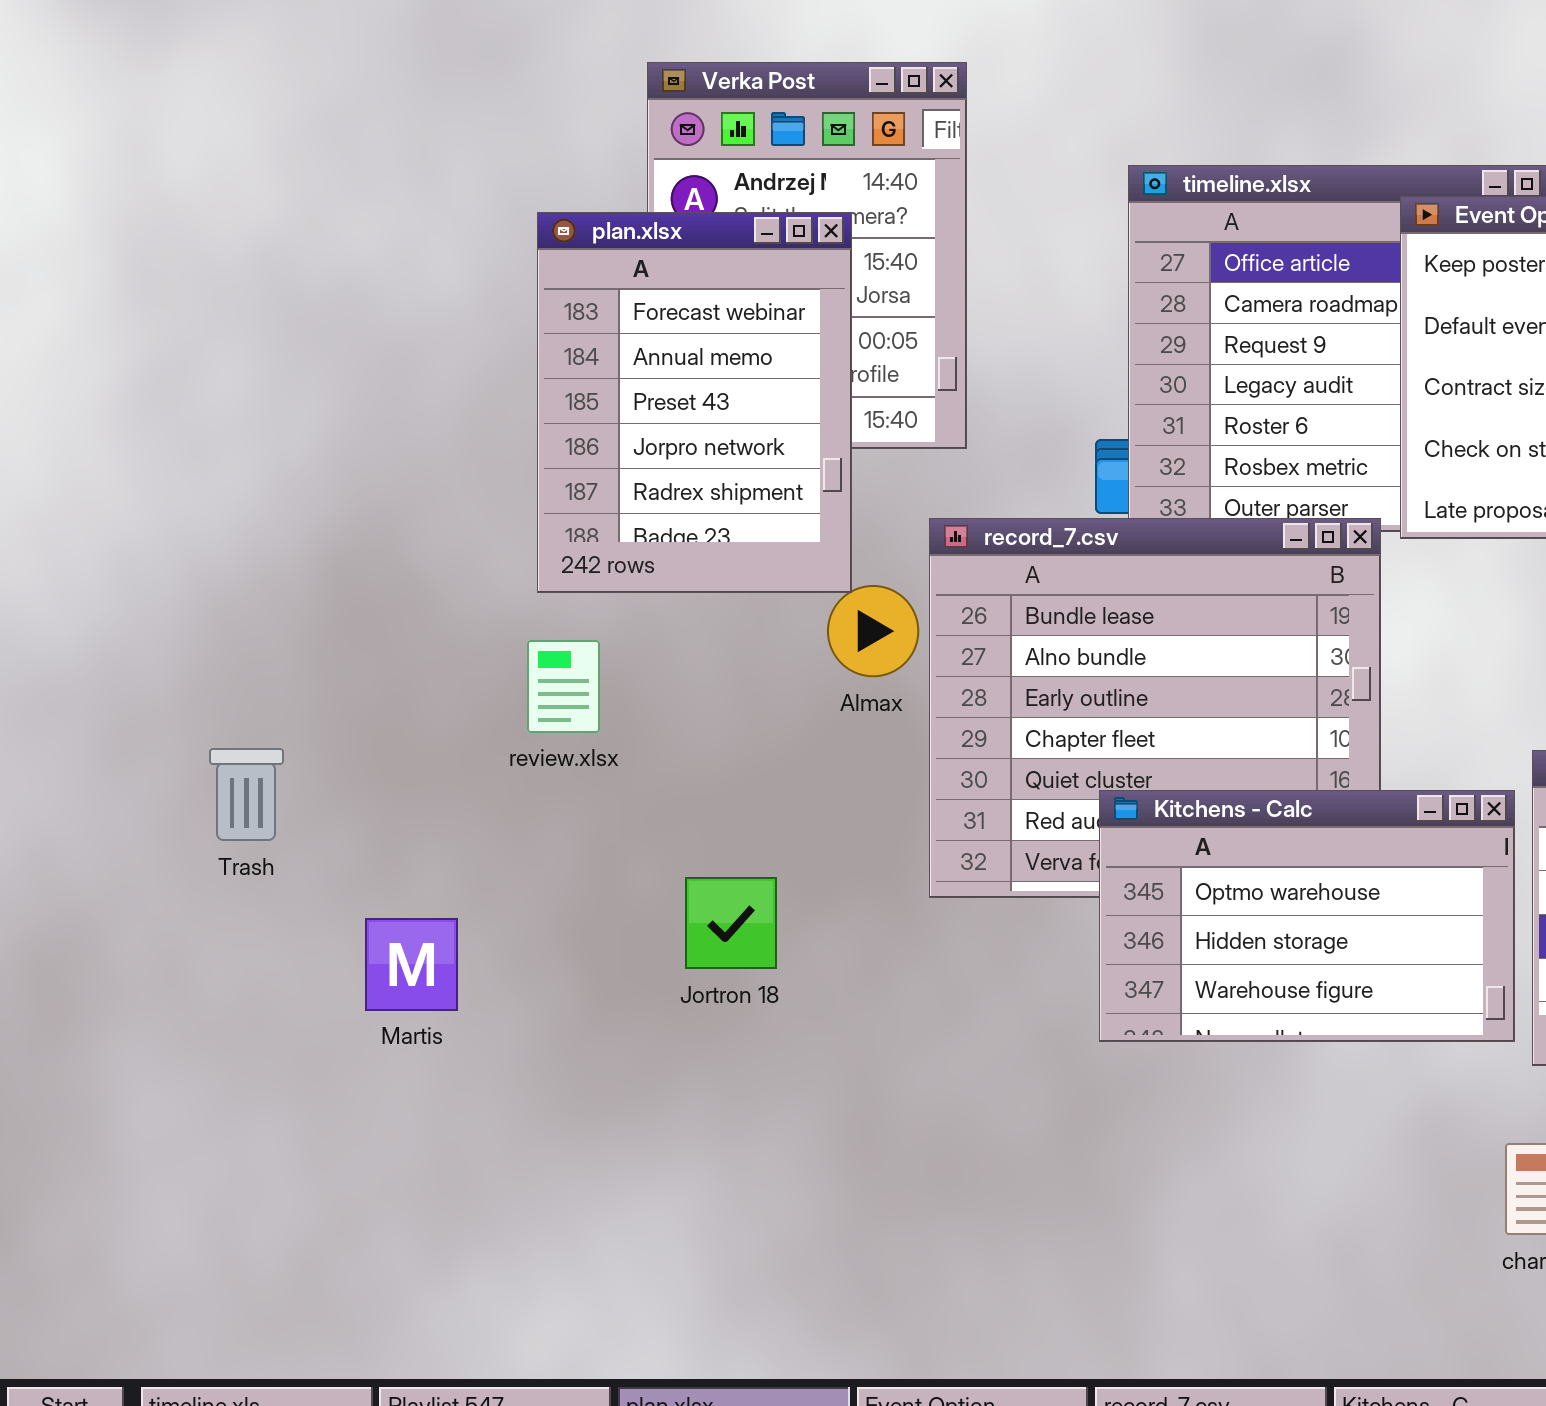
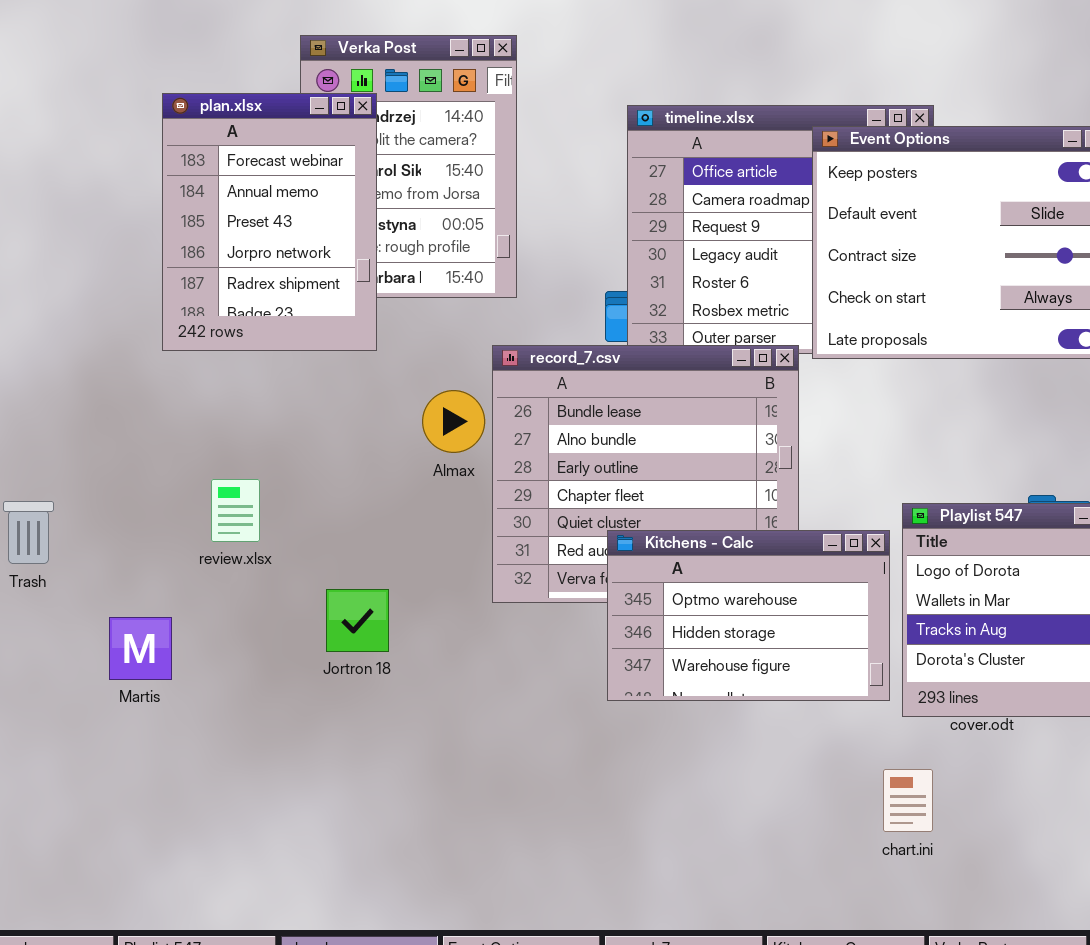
plan.xlsx: [537,212,852,593] -> [162,93,377,351], moved
review.xlsx: [527,640,600,733] -> [211,479,260,542], moved

